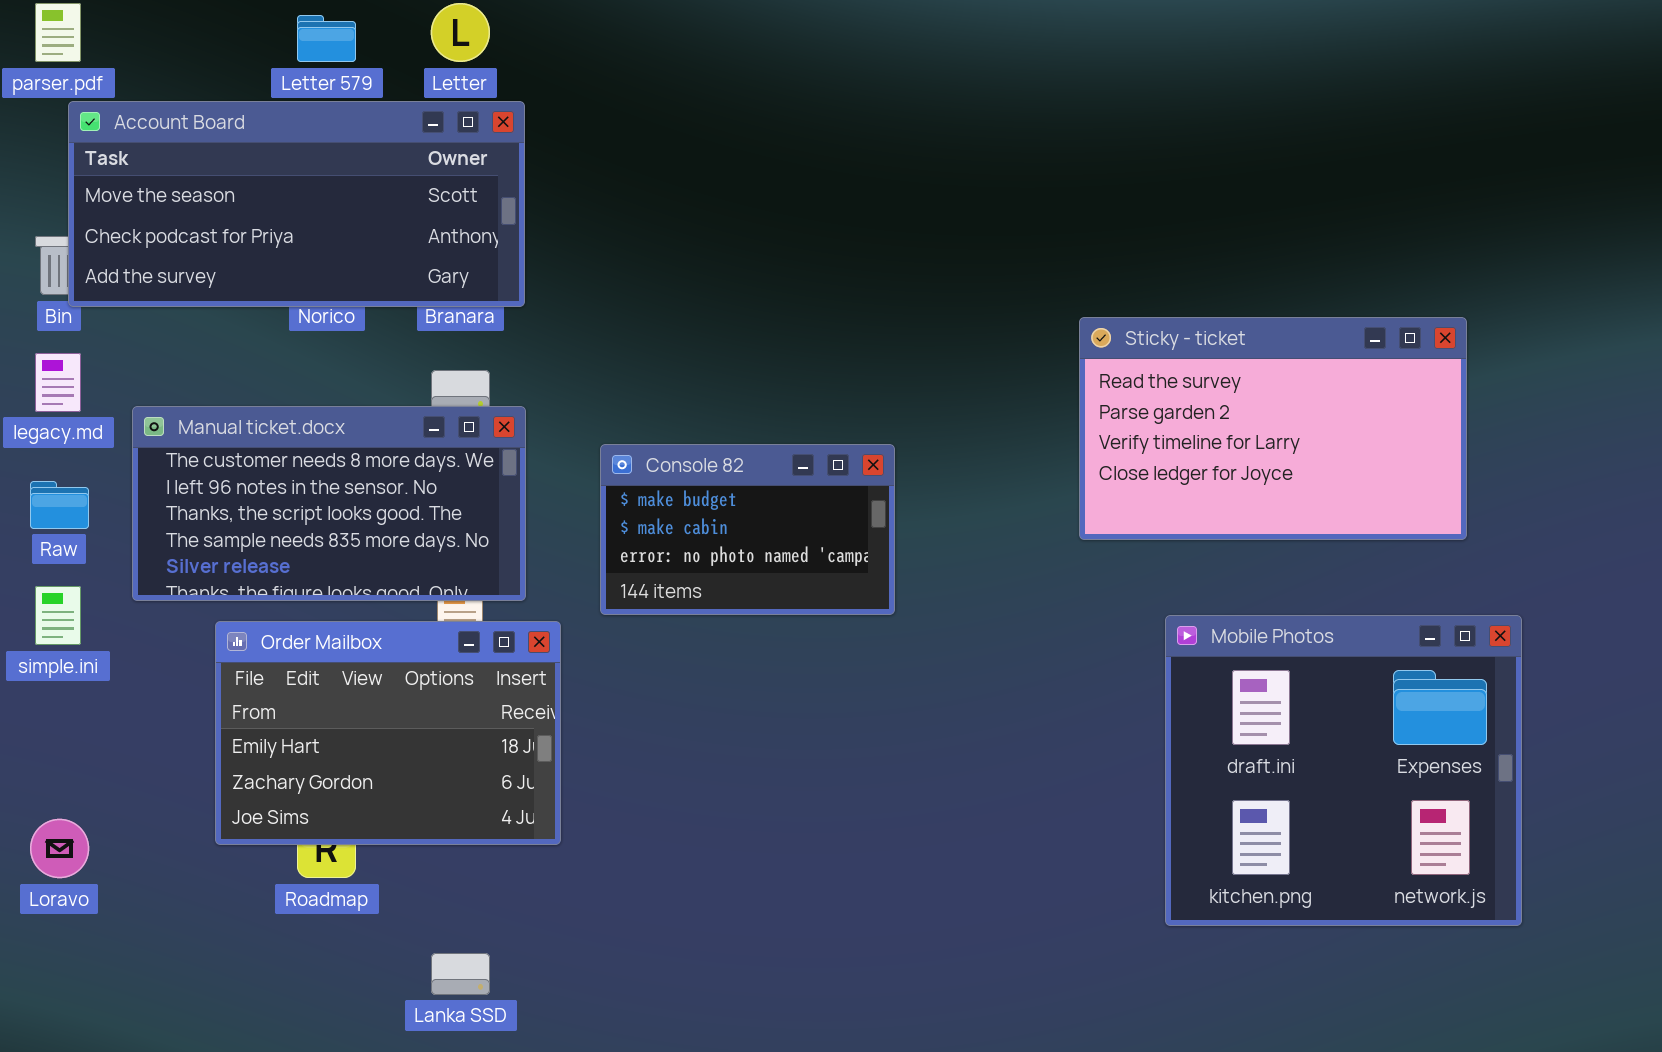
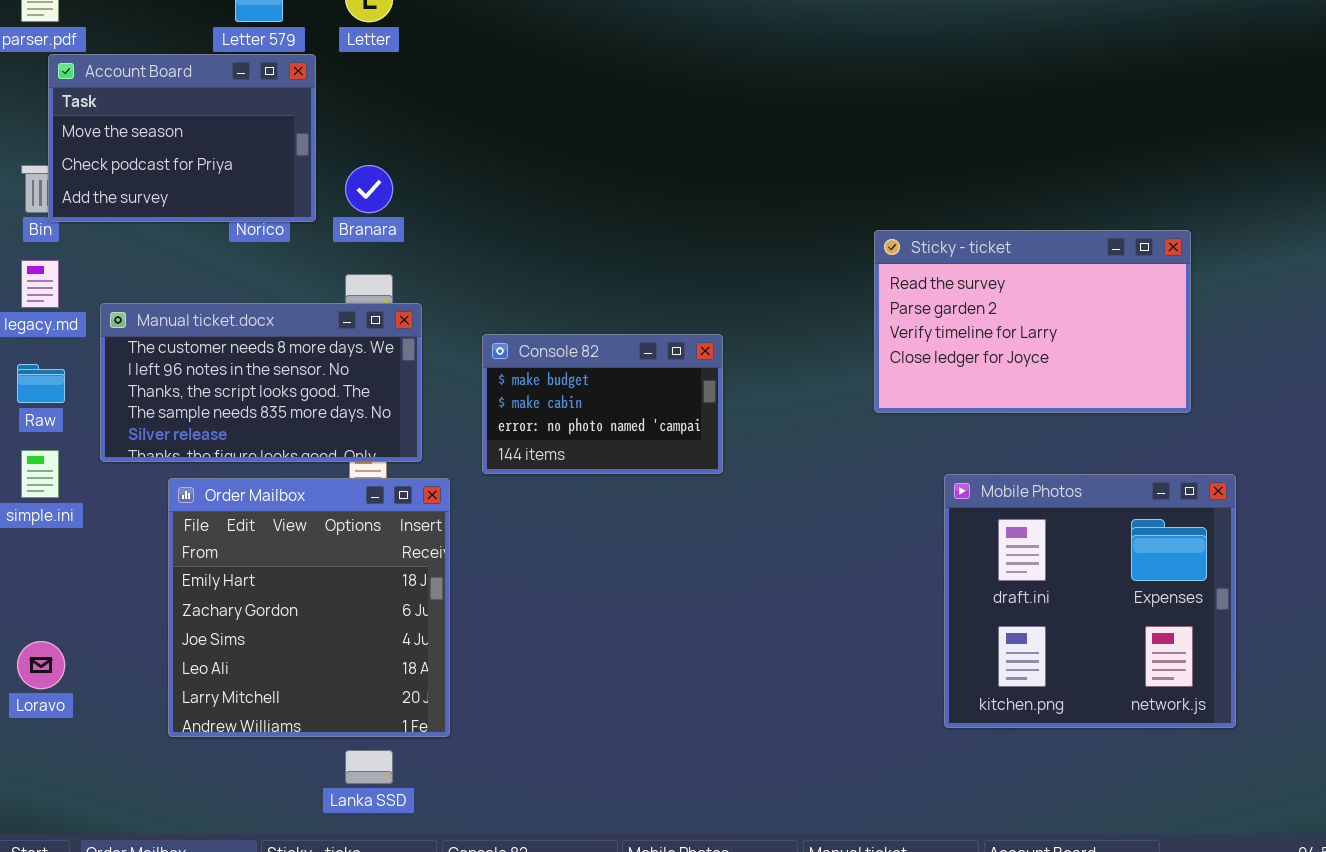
Account Board: [68,101,525,307] -> [48,54,316,222], resized
Order Mailbox: [215,621,561,845] -> [168,478,450,737], resized

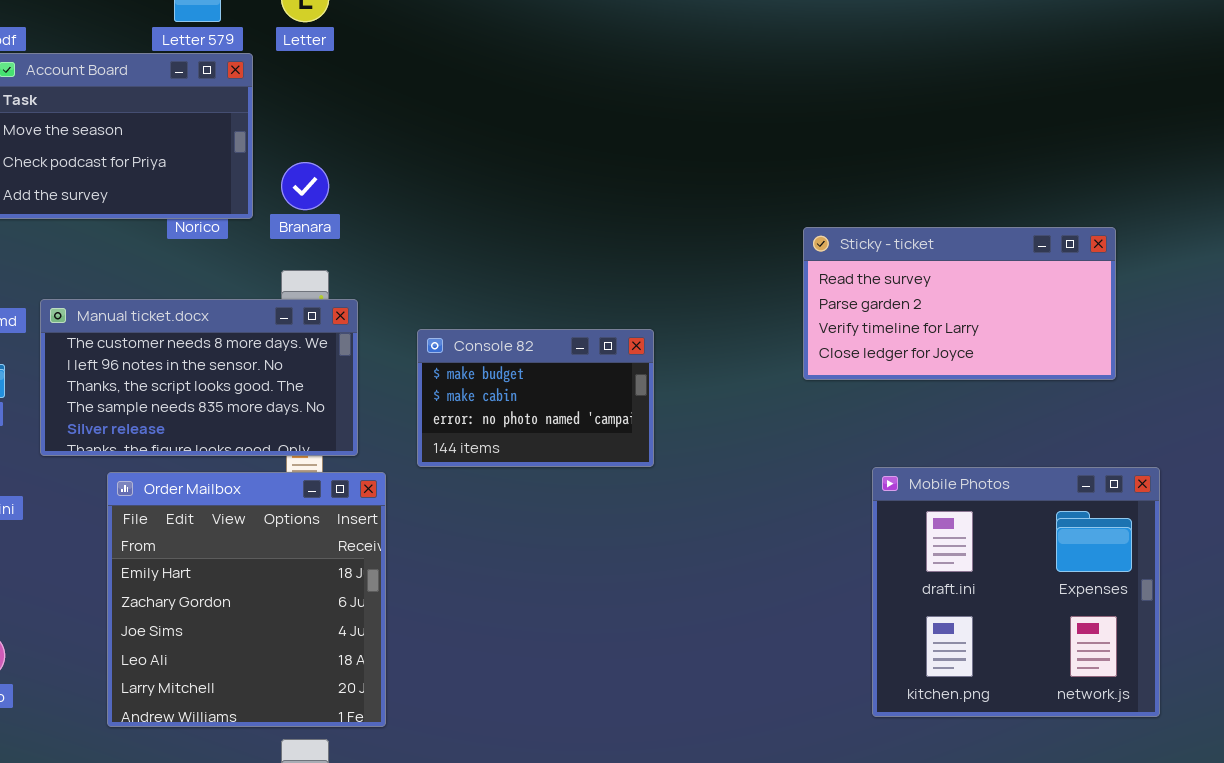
Sticky - ticket: [874,230,1191,413] -> [803,227,1116,380], resized

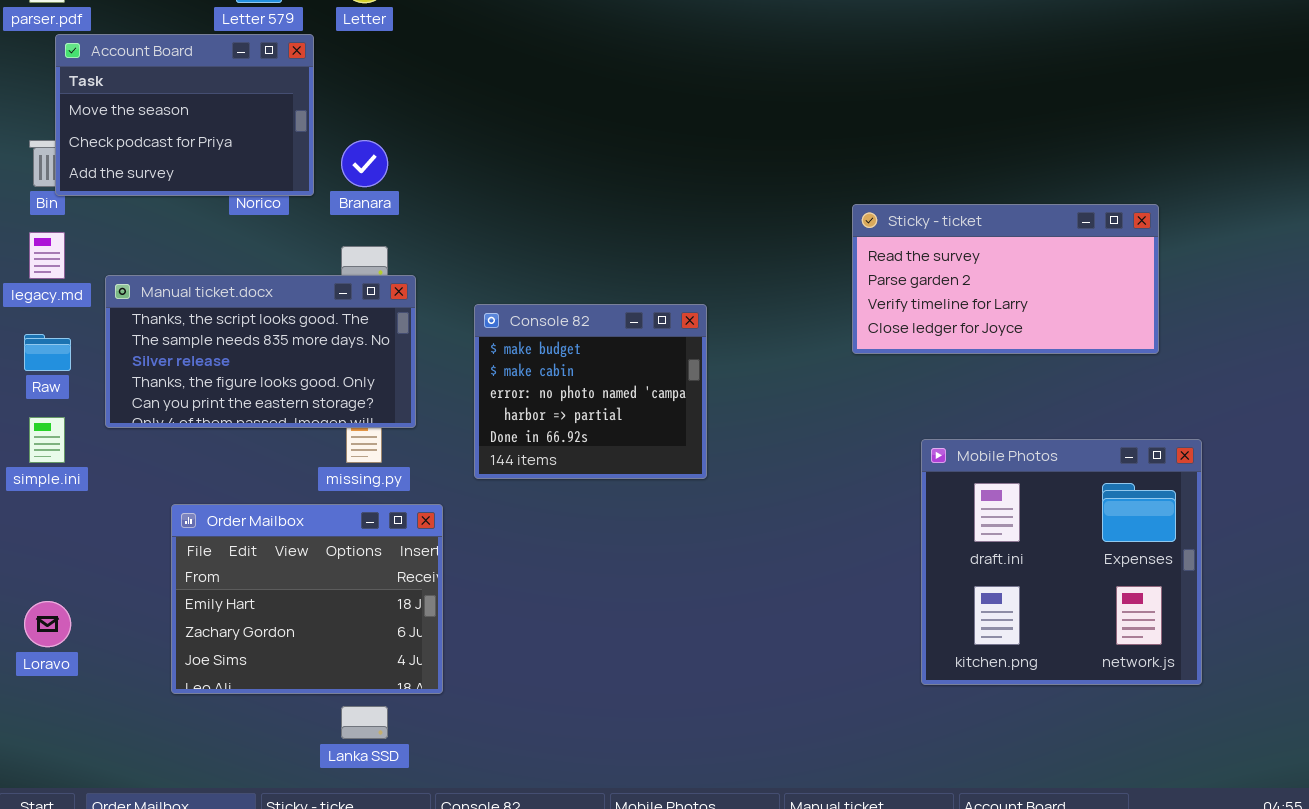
Manual ticket.docx: [40,299,358,456] -> [105,275,416,428], scrolled down 2 rows
Console 82: [417,329,654,467] -> [474,304,707,479], resized
Order Mailbox: [107,472,386,727] -> [171,504,443,694], resized

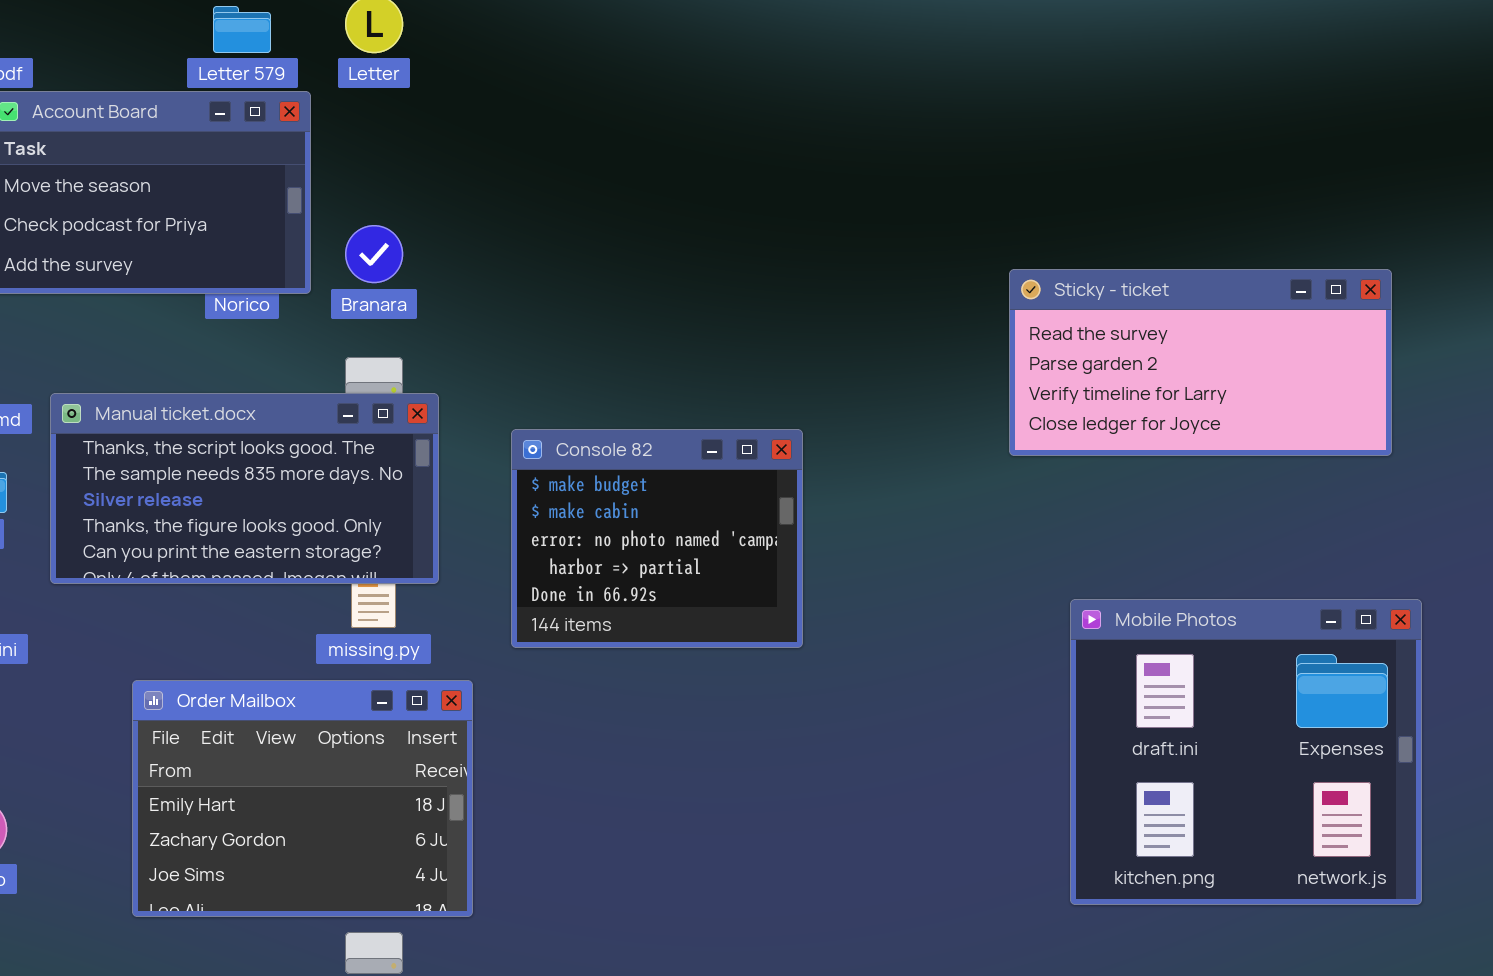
Sticky - ticket: [852,204,1159,354] -> [1009,269,1392,456], moved

